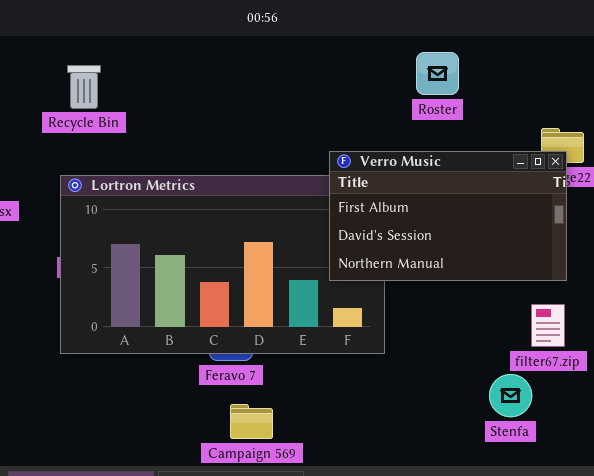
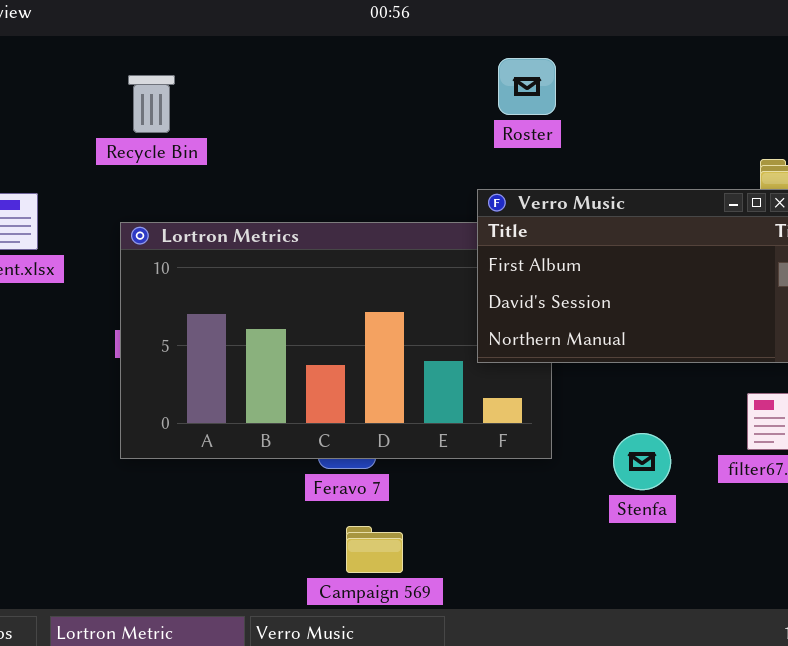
Roster: [416,52,459,95] -> [498,58,556,115], moved
Stenfa: [489,374,532,417] -> [613,433,671,490], moved

